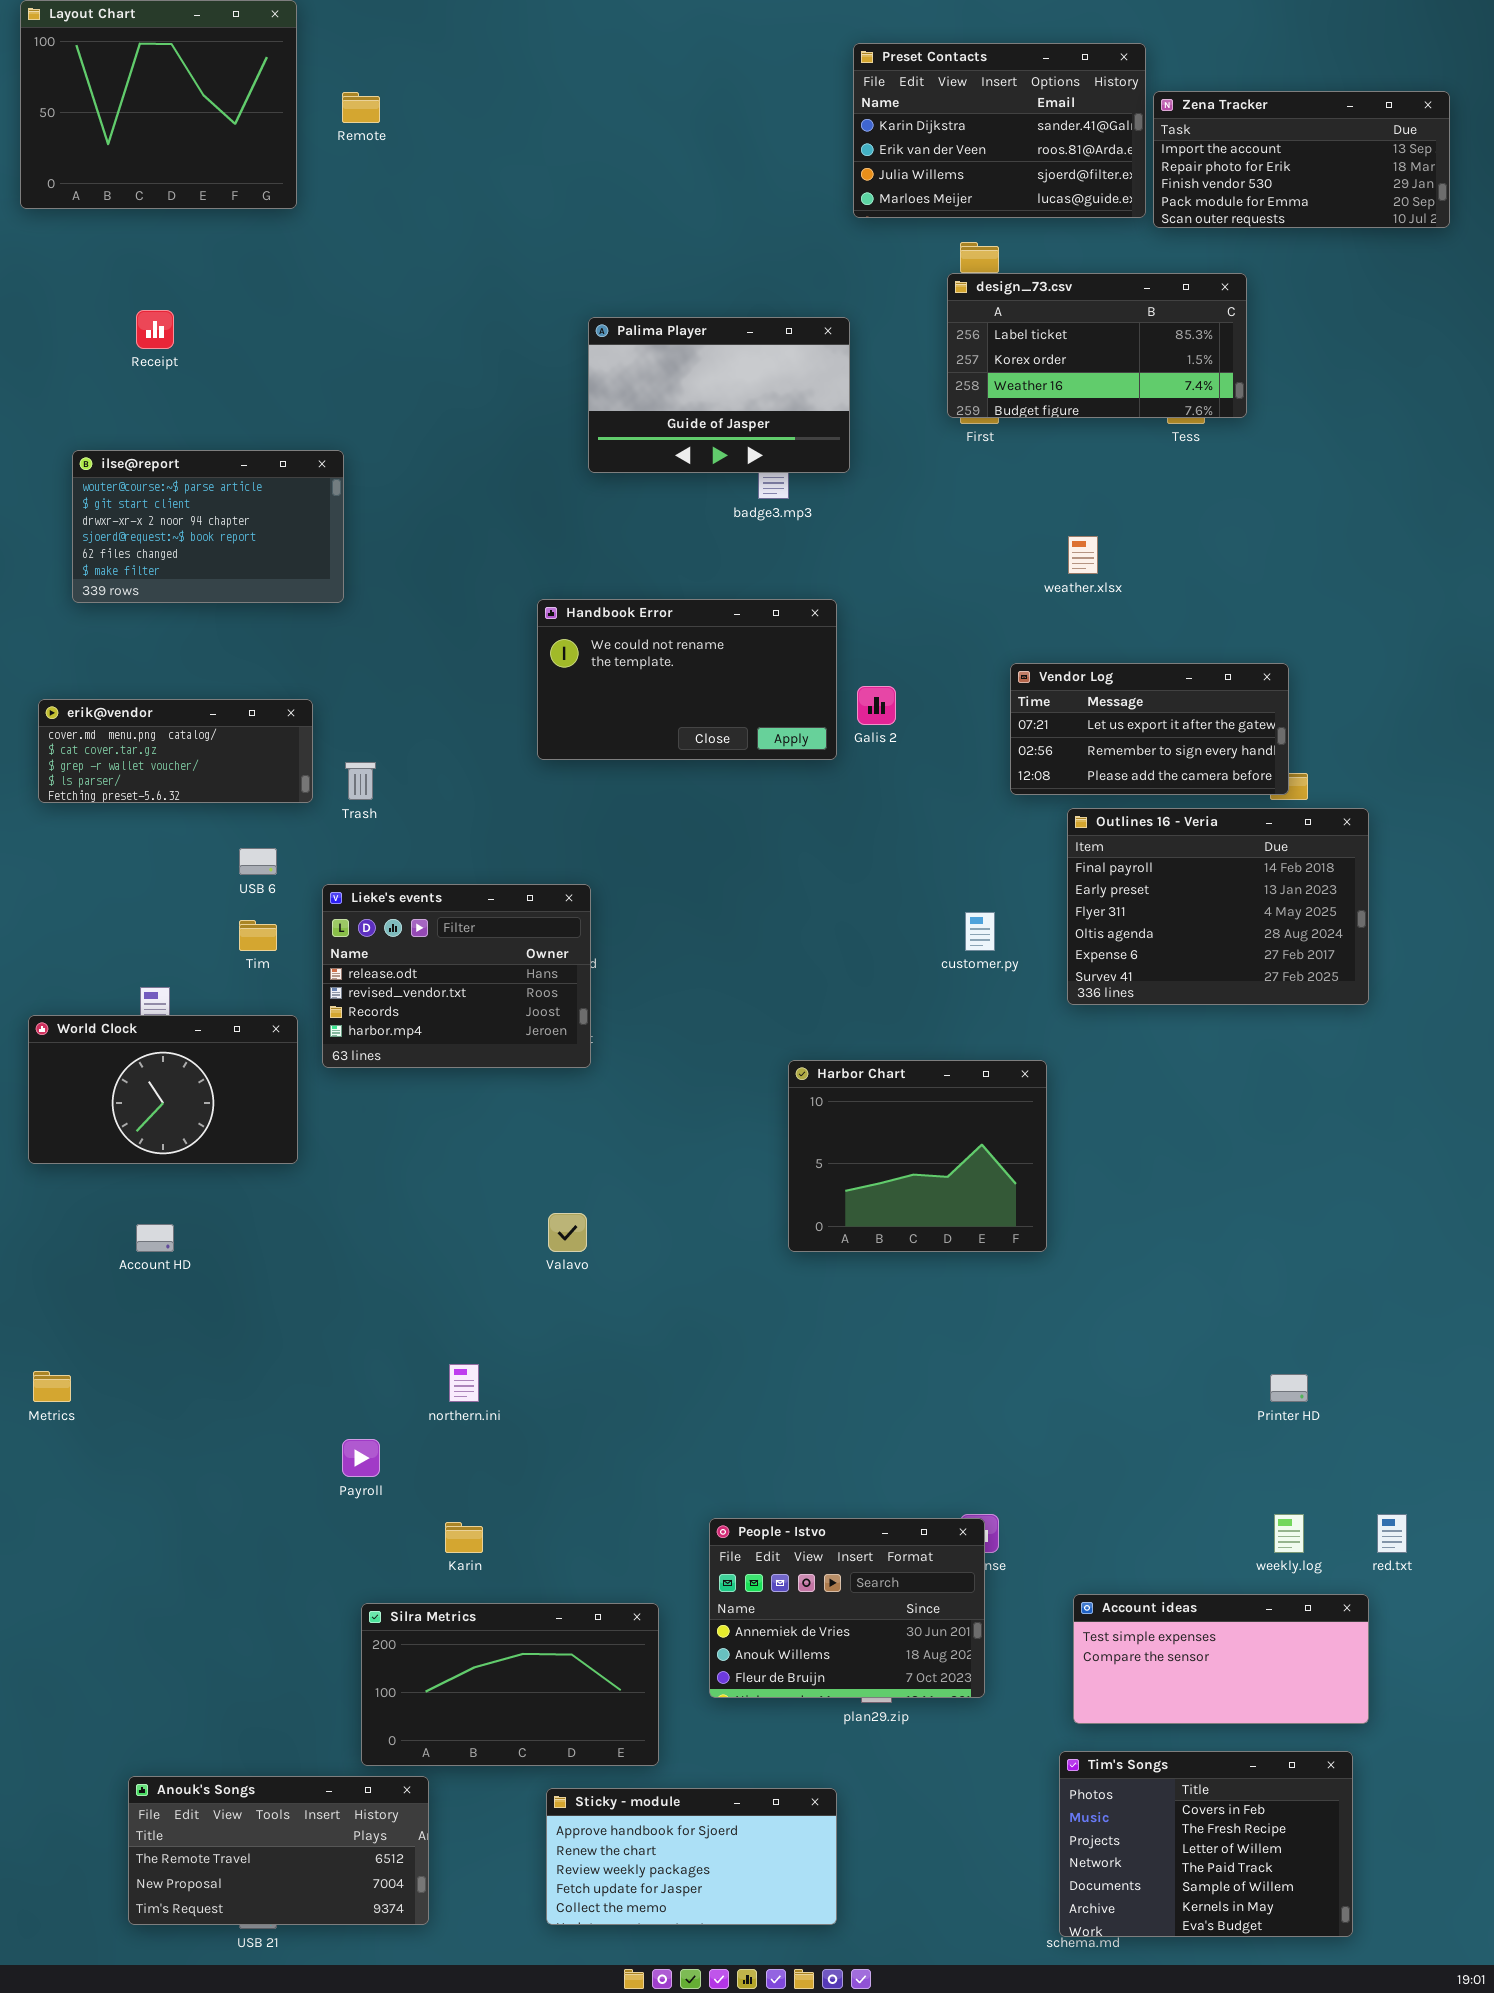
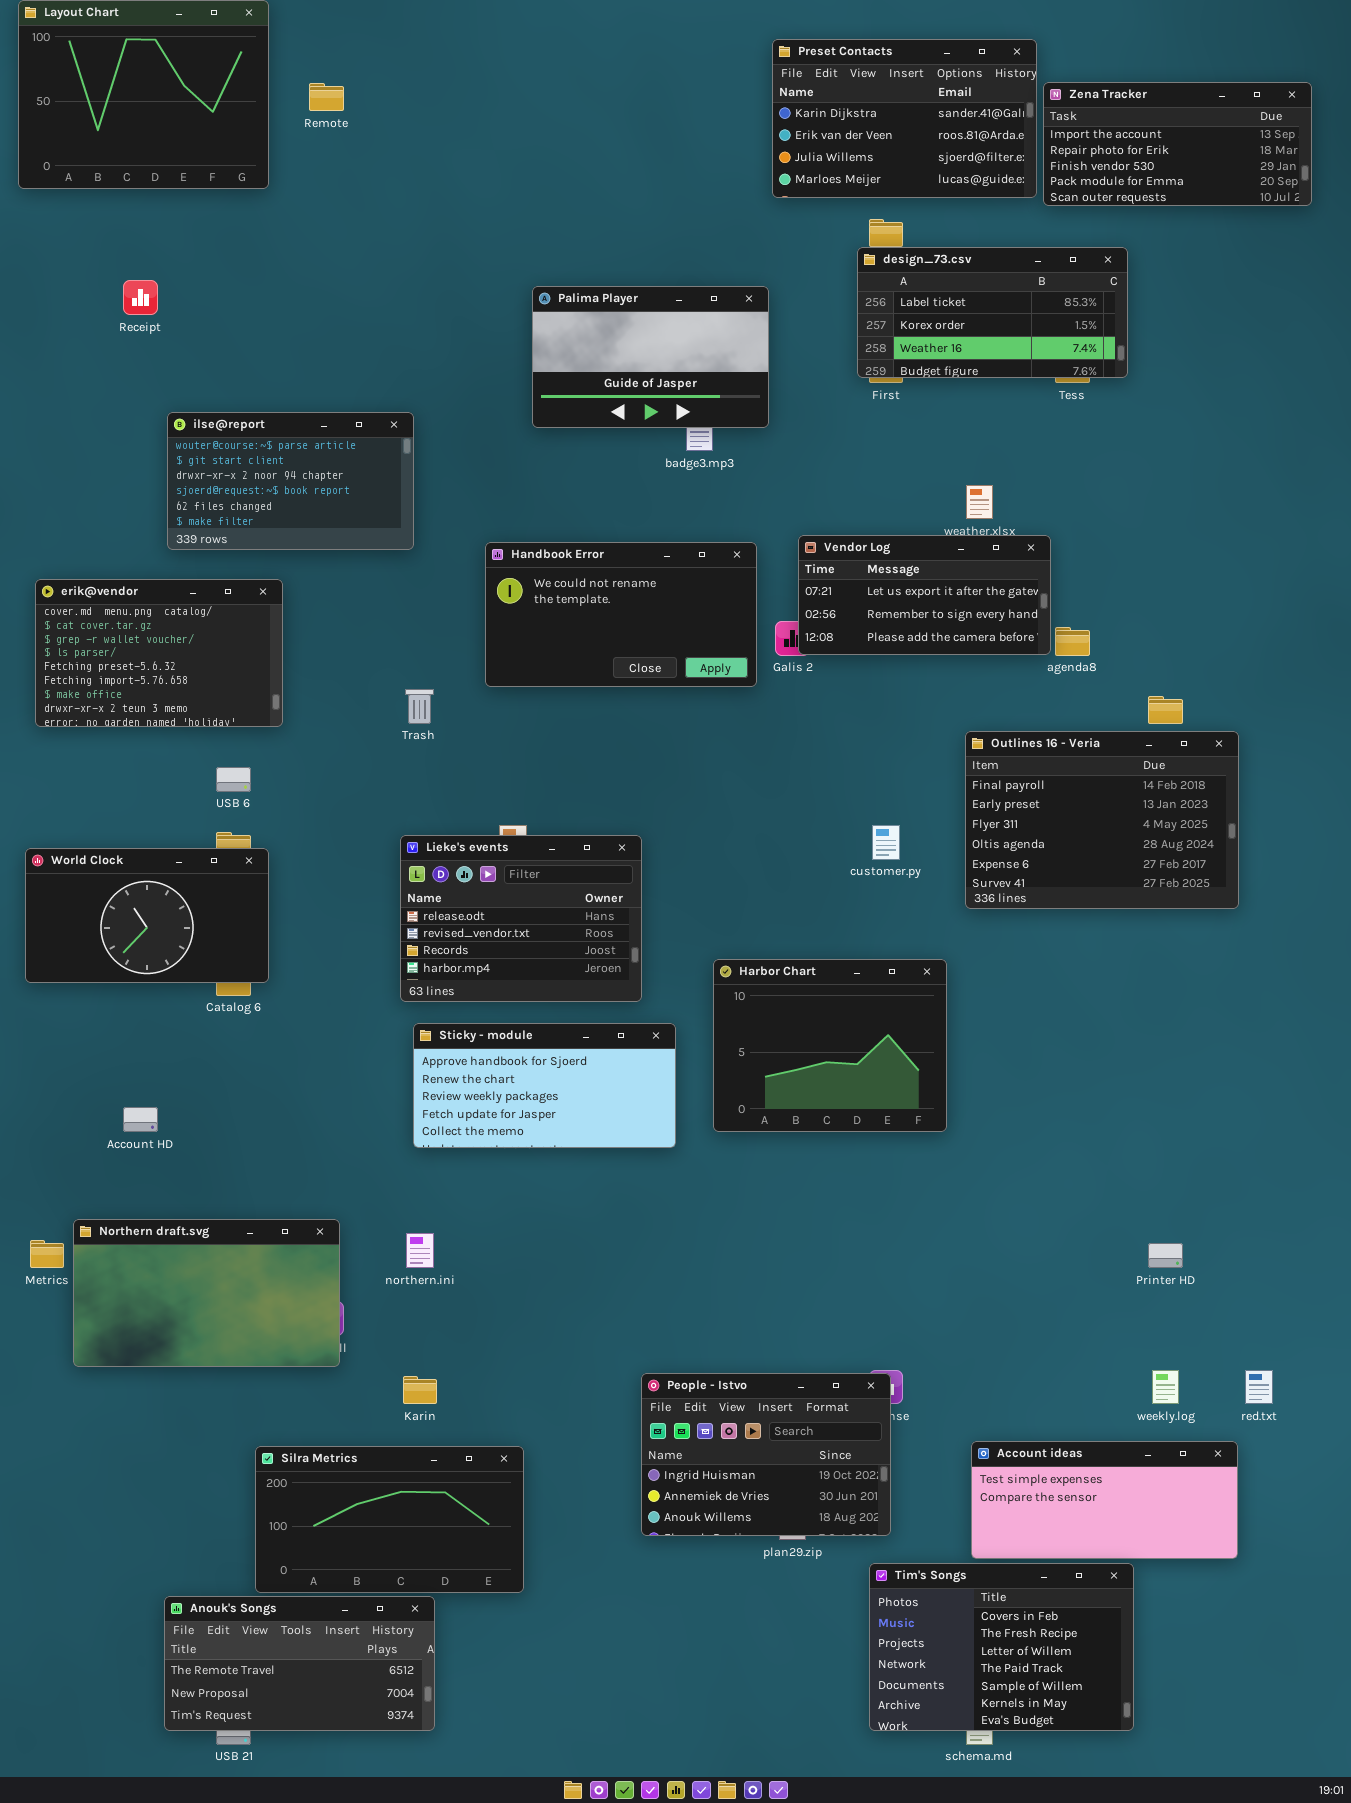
ilse@report: [72,450,344,603] -> [167,412,414,550], moved
Vendor Log: [1010,663,1289,795] -> [798,535,1051,655], moved
erik@vendor: [38,699,313,803] -> [35,579,283,727], resized
Trash: [345,762,376,800] -> [405,689,434,724], moved
Lieke's events: [322,884,591,1068] -> [400,835,642,1002], moved
World Clock: [28,1015,298,1164] -> [25,848,269,983], moved
Northern draft.svg: none -> [73,1219,340,1367], opened
People - Istvo: [709,1518,985,1698] -> [641,1373,891,1536], scrolled up 1 row
Silra Metrics: [361,1603,659,1766] -> [255,1446,524,1593], moved
Tim's Songs: [1059,1751,1353,1937] -> [869,1563,1134,1731], moved
Anouk's Songs: [128,1776,429,1925] -> [164,1596,435,1731], moved
Sticky - module: [546,1788,837,1925] -> [413,1023,676,1148], moved

